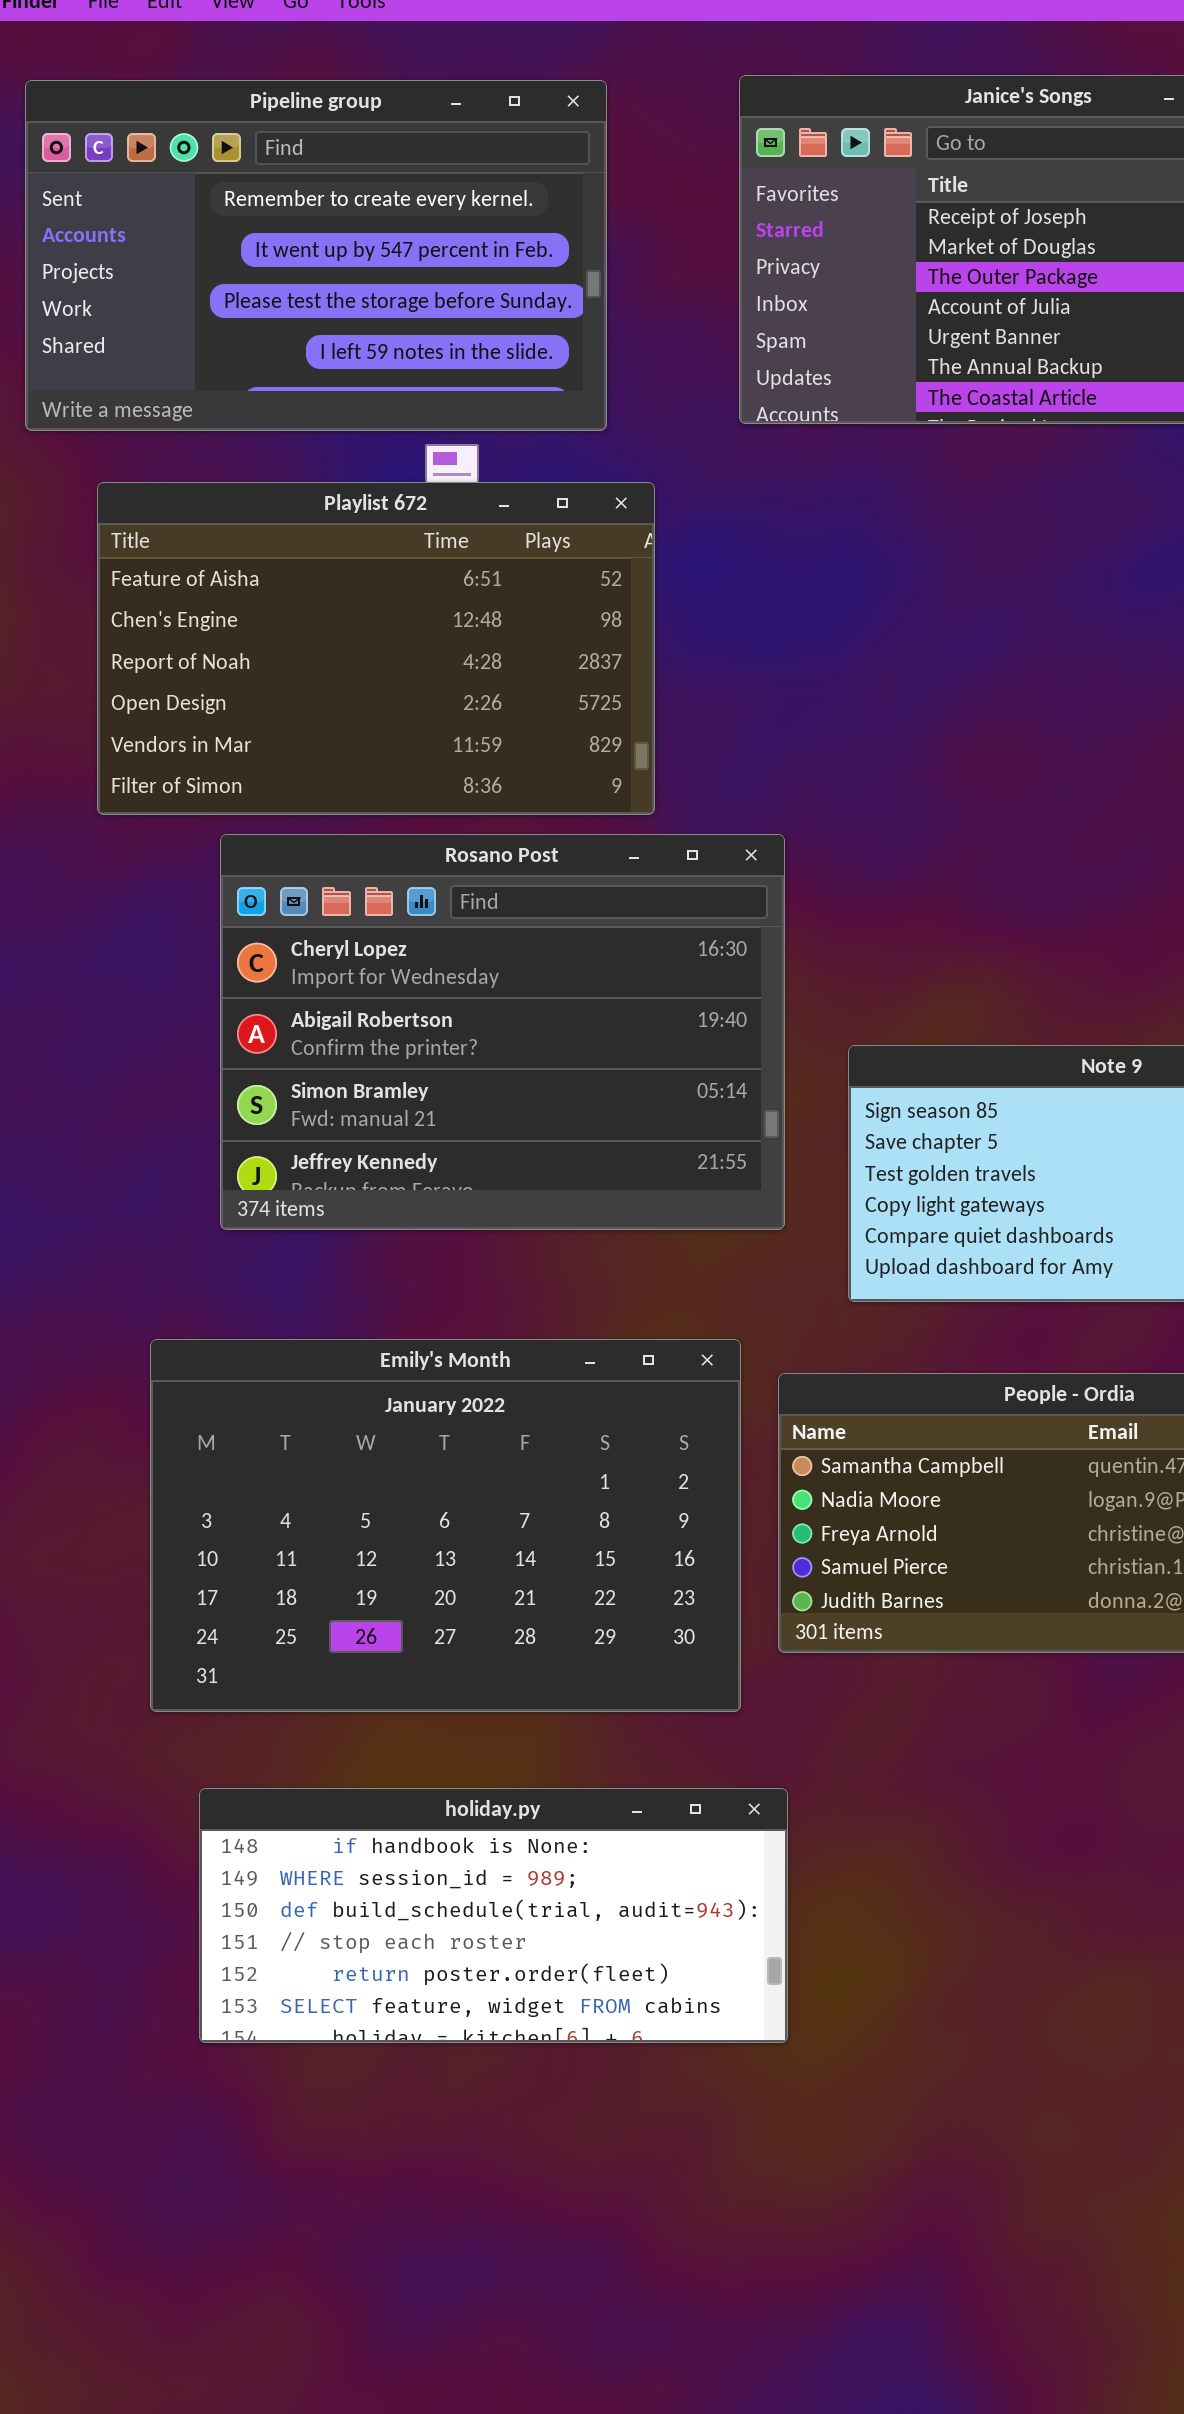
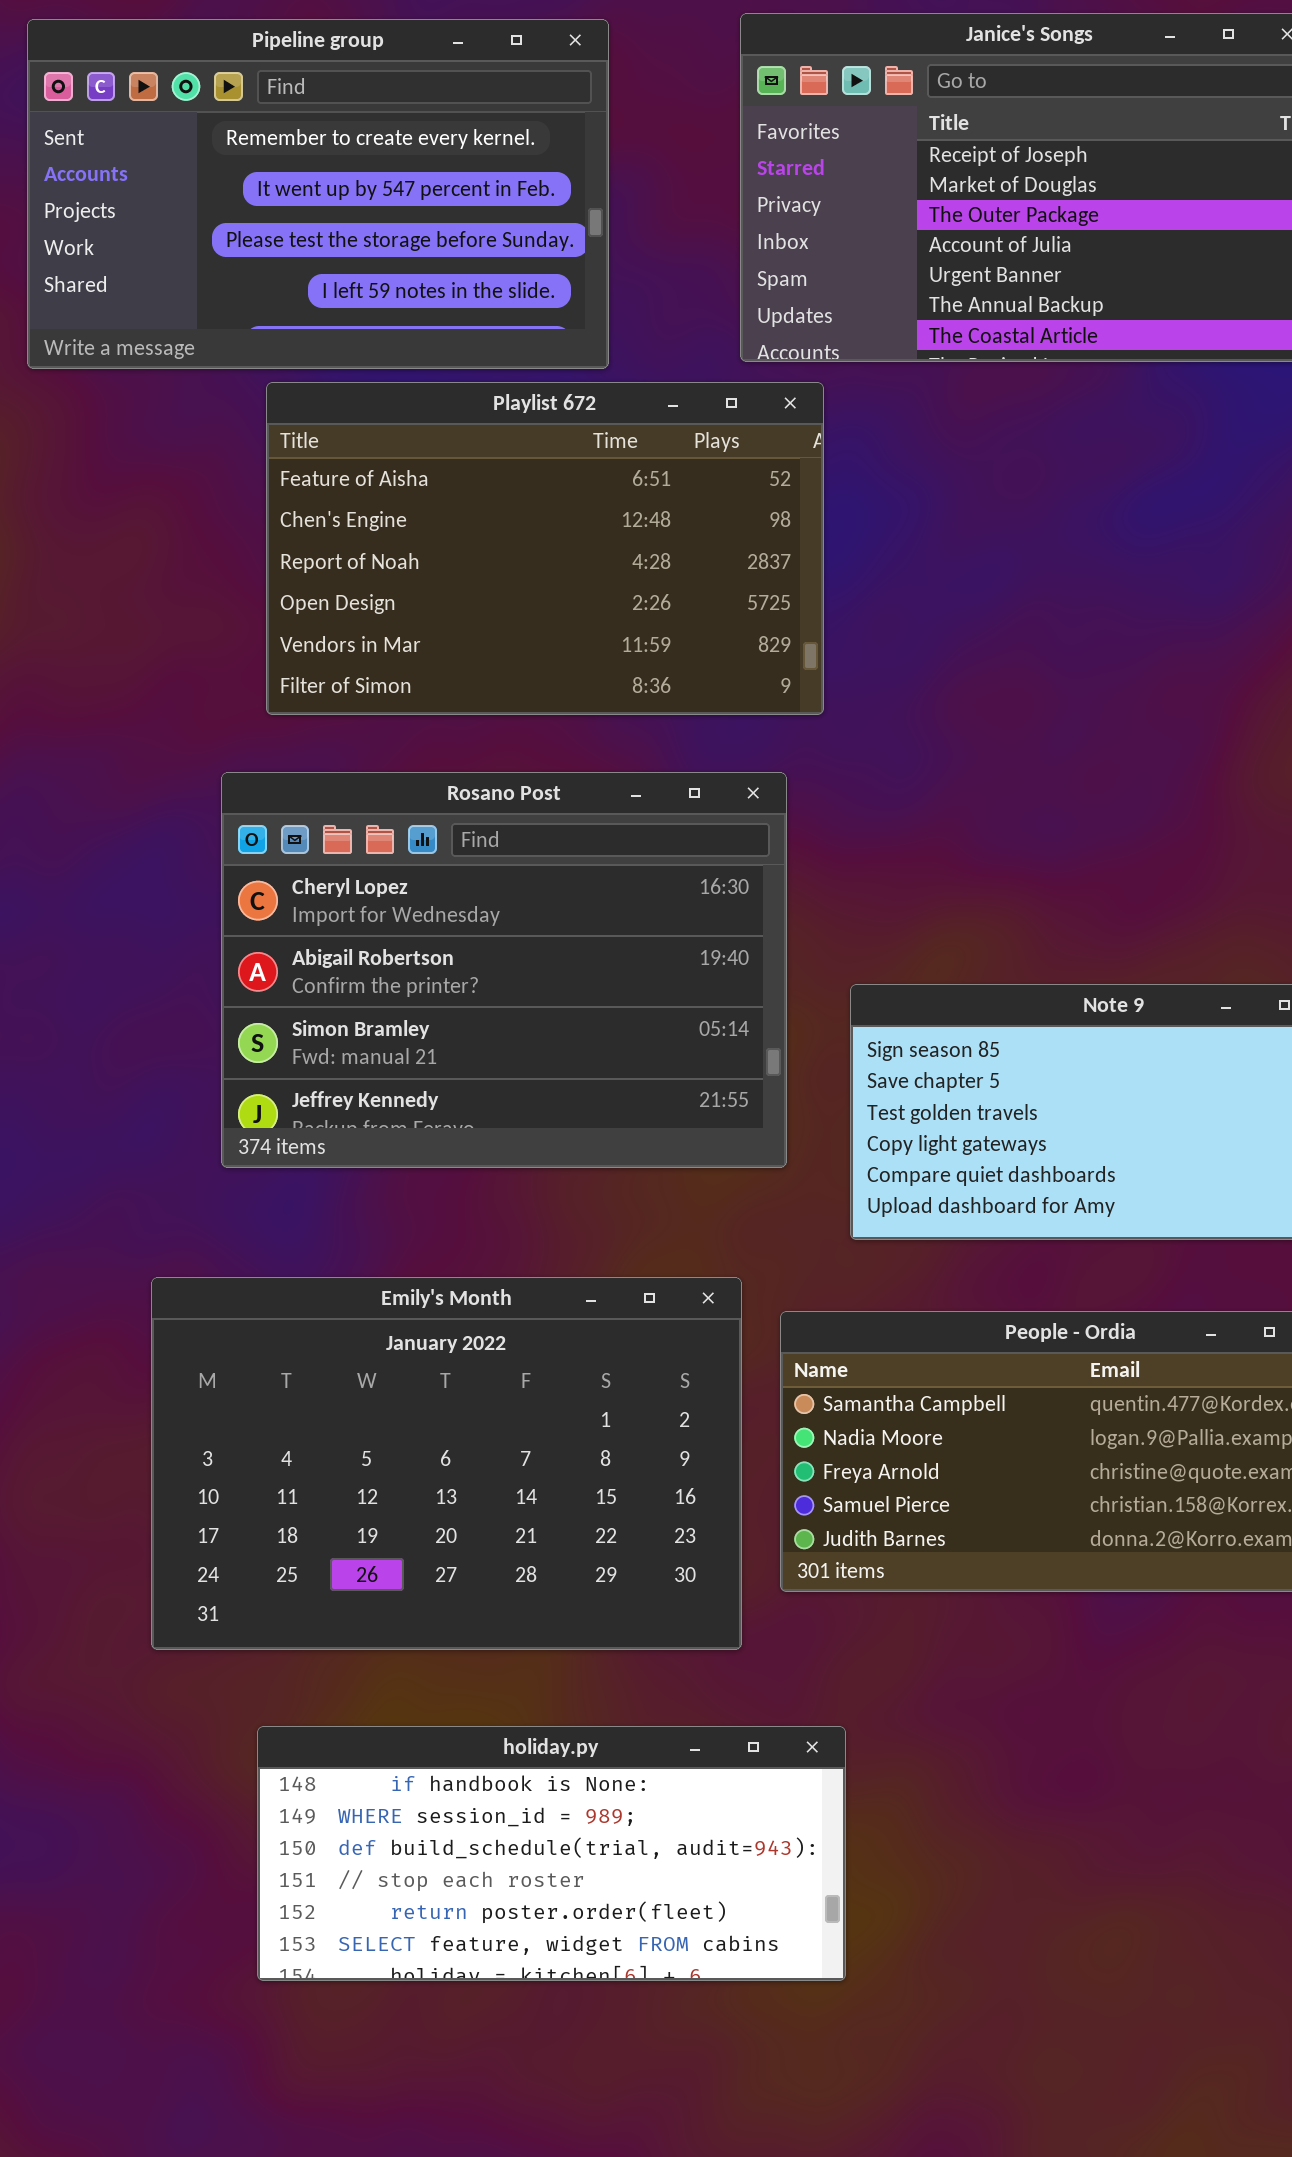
Playlist 672: [97,482,655,815] -> [266,382,824,715], moved
holiday.py: [199,1788,788,2043] -> [257,1726,846,1981], moved

